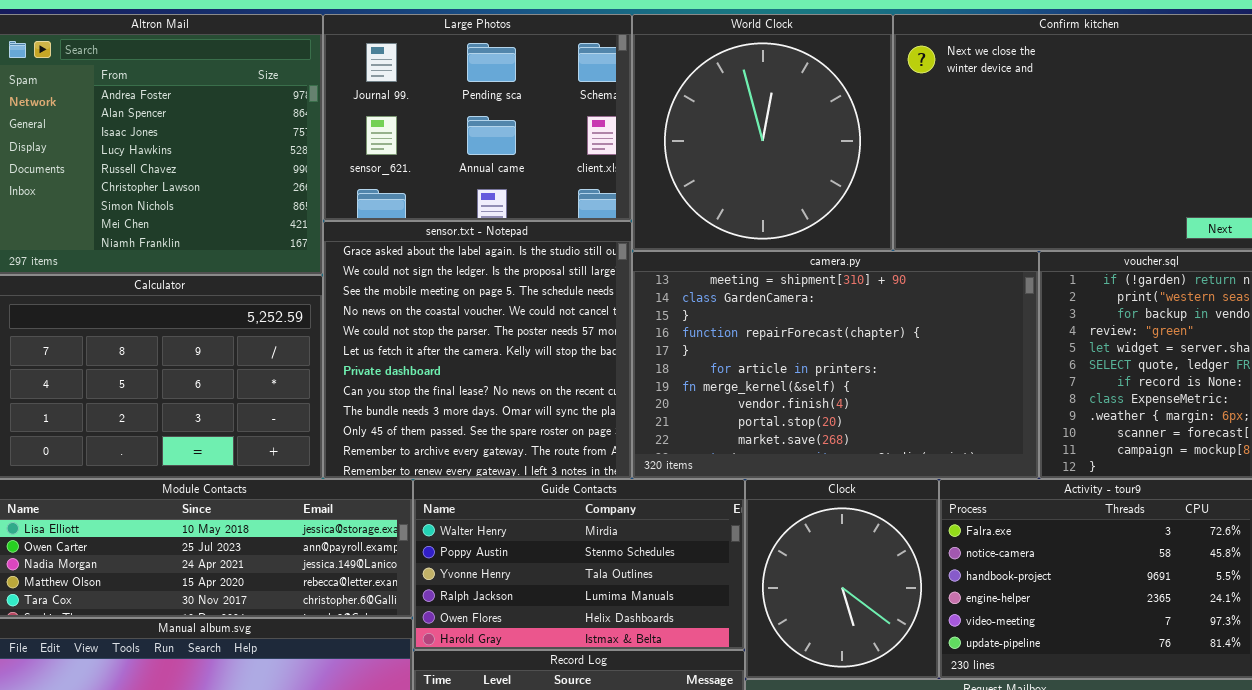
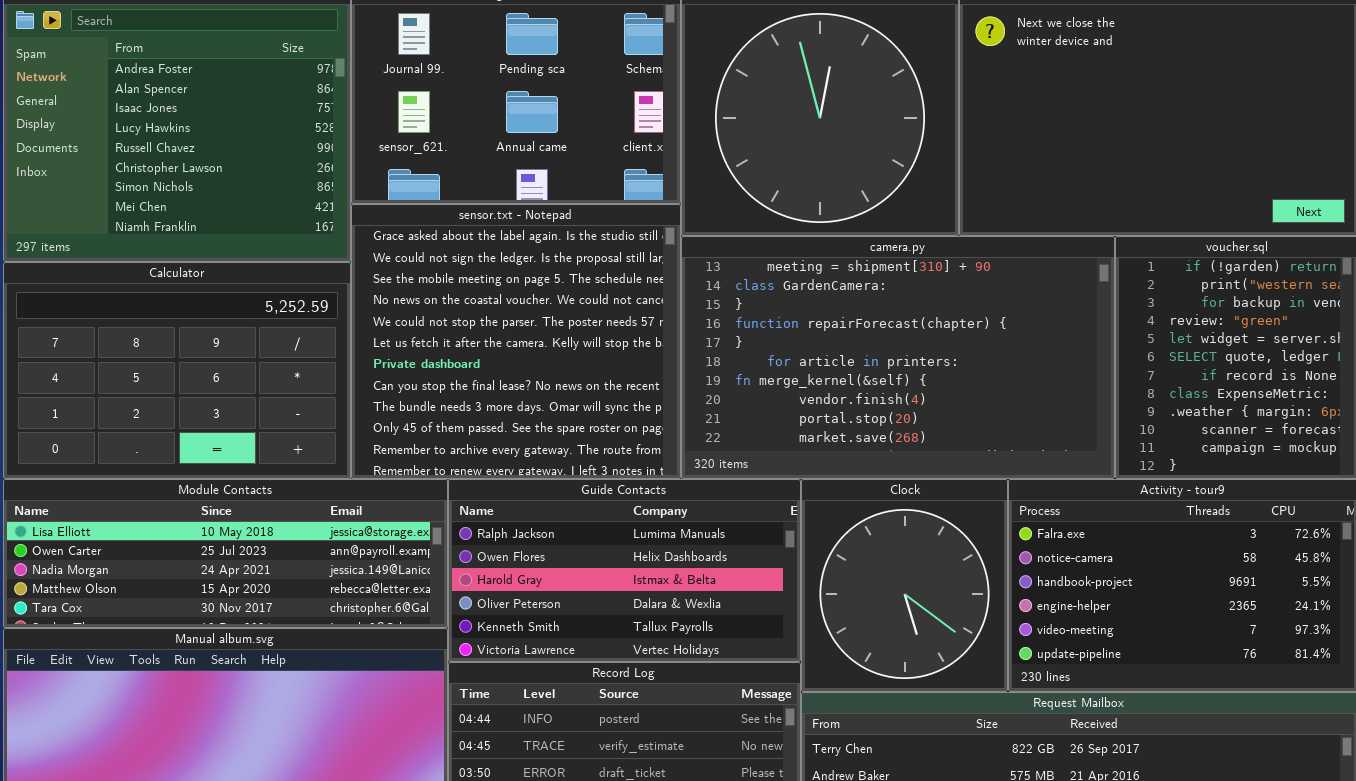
Guide Contacts: [413,479,745,650] -> [448,479,801,662], scrolled down 3 rows

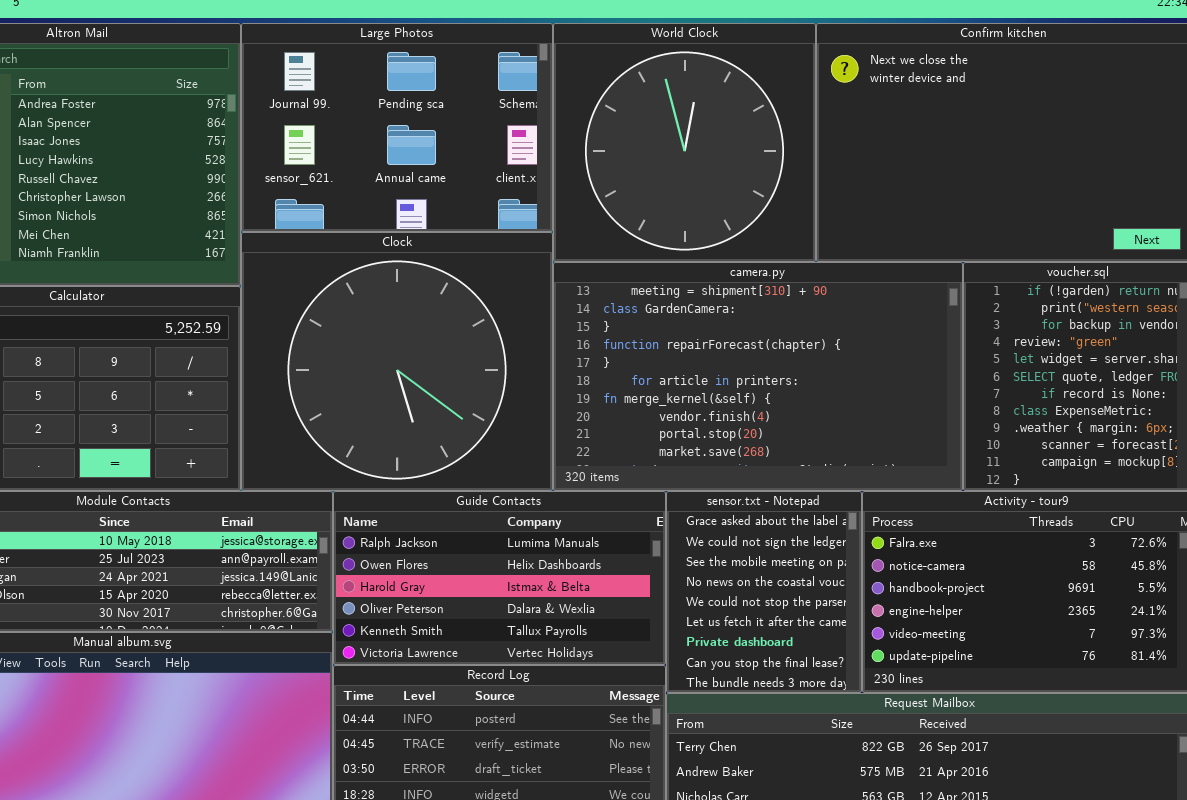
sensor.txt - Notepad: [351,204,681,479] -> [666,491,862,693], moved, resized
Clock: [801,479,1008,692] -> [241,232,553,491], moved, resized

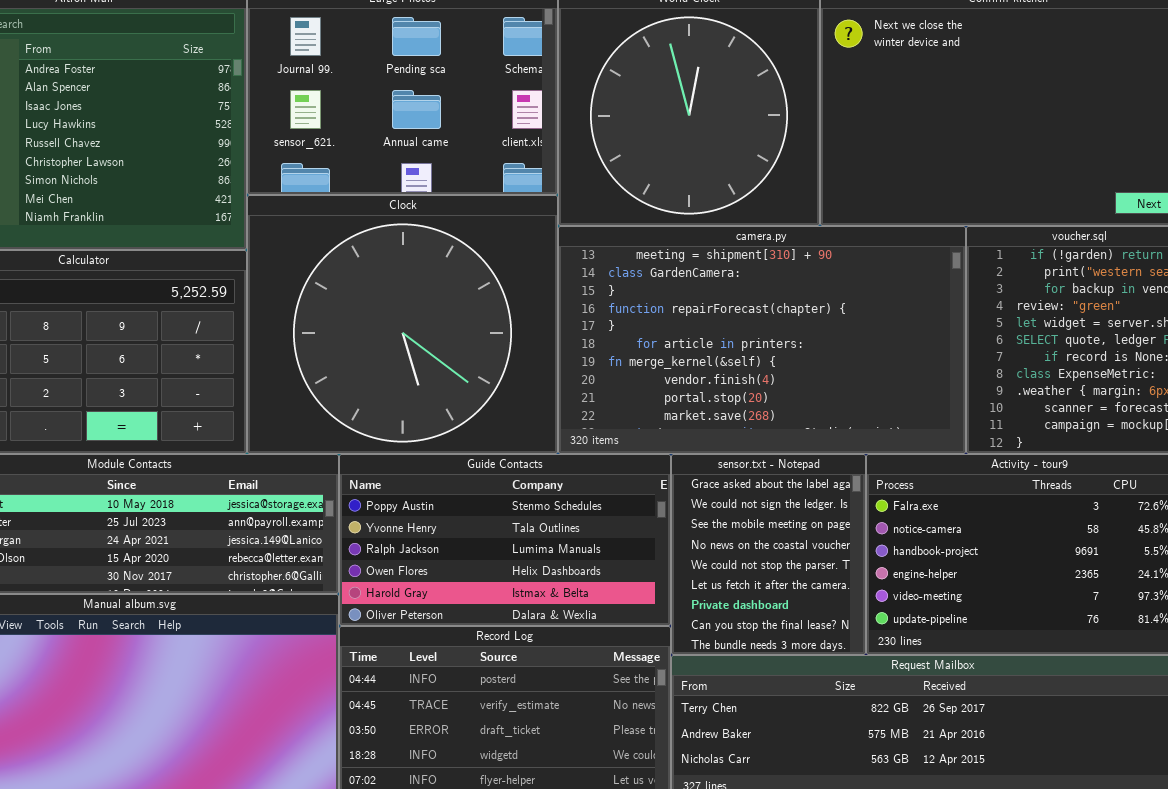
Guide Contacts: [333,491,666,665] -> [339,454,671,626], scrolled up 2 rows

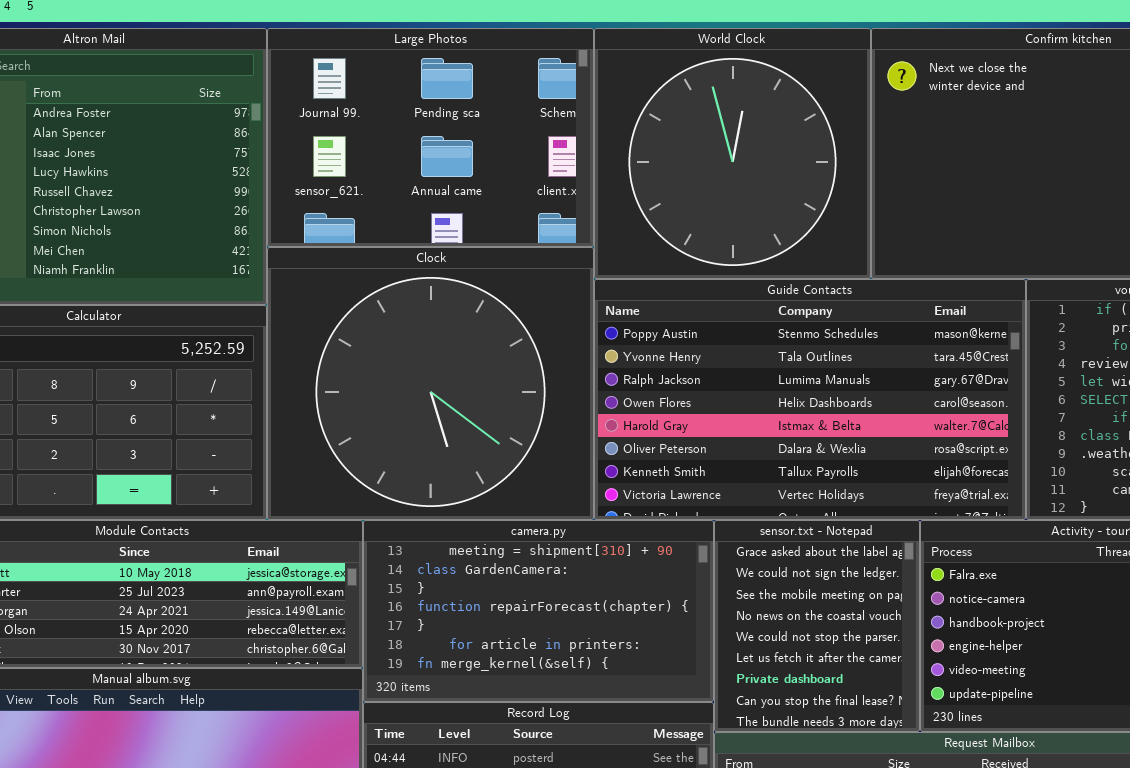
camera.py: [558,226,966,454] -> [363,520,714,702], moved, resized
Guide Contacts: [339,454,671,626] -> [594,279,1026,520], moved, resized

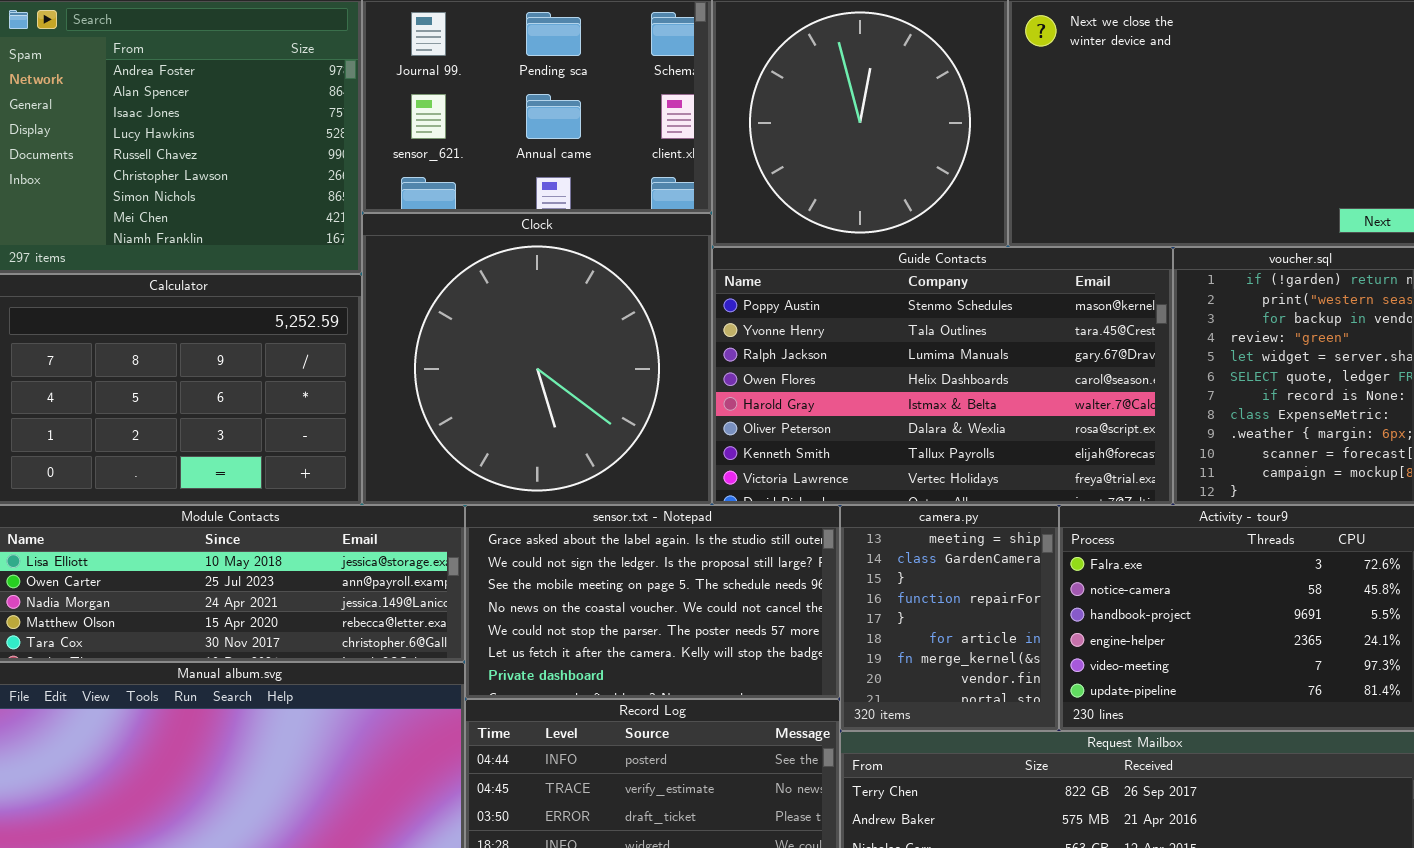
camera.py: [363,520,714,702] -> [840,505,1059,731], moved, resized
sensor.txt - Notepad: [714,520,920,732] -> [465,505,840,699], moved, resized

